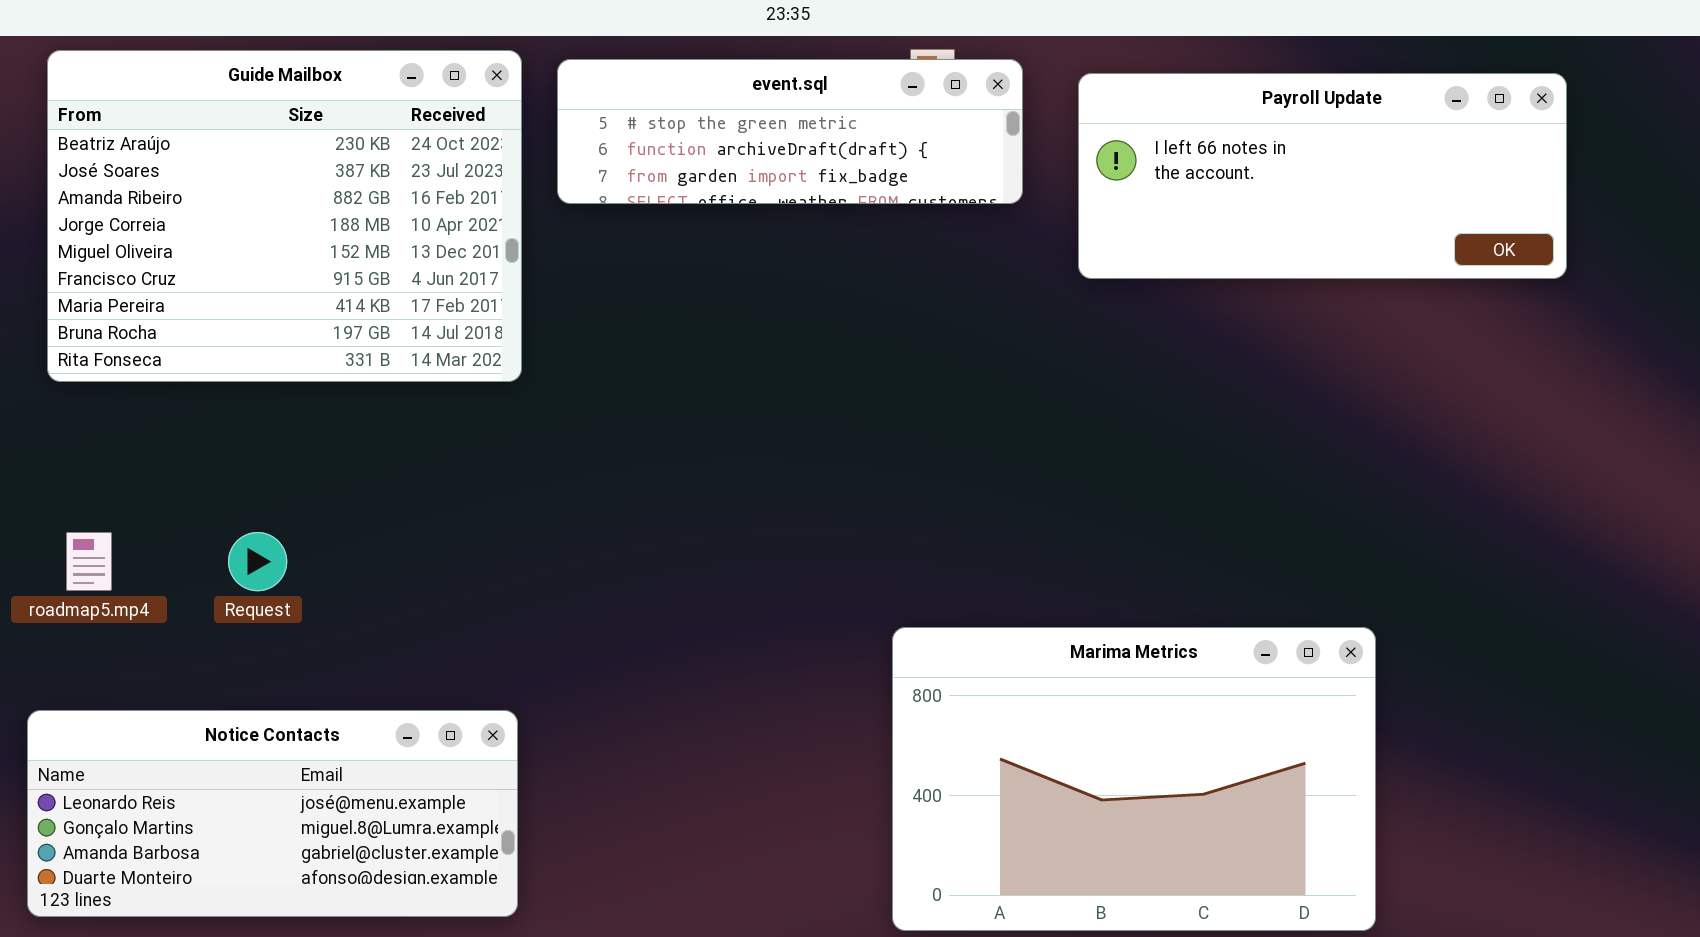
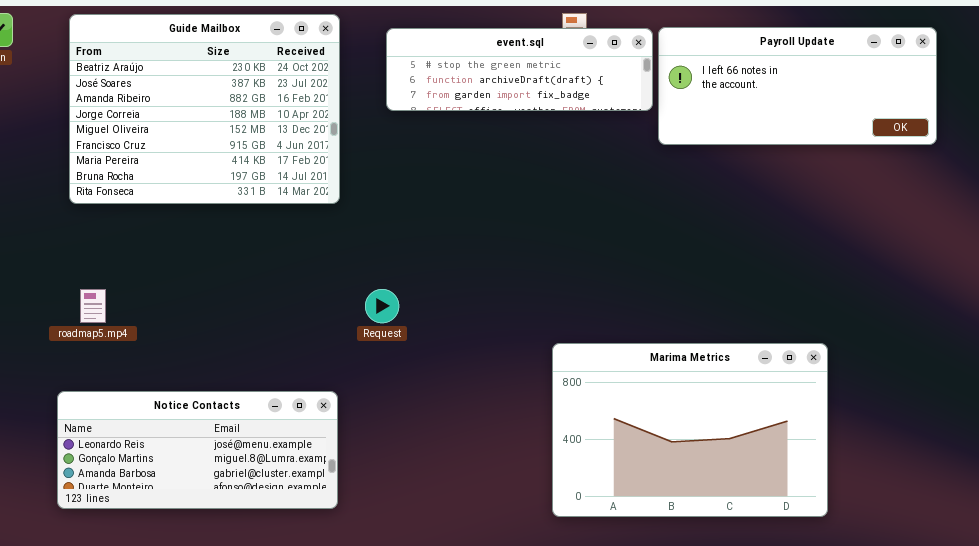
event.sql: [557,59,1023,204] -> [386,28,653,111], moved
Request: [228,532,287,591] -> [365,289,399,323], moved

